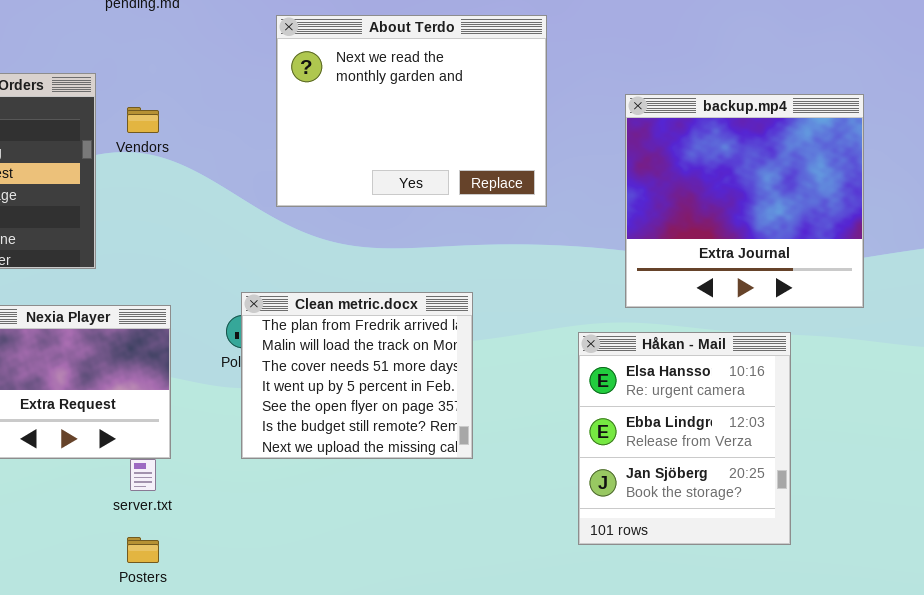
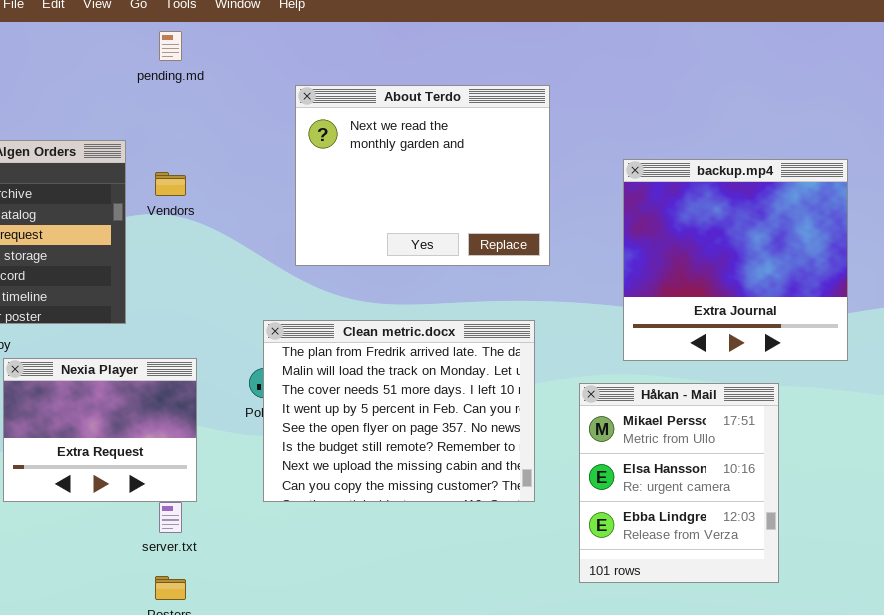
Clean metric.docx: [241,292,473,459] -> [263,320,535,502], resized
Håkan - Mail: [578,332,791,545] -> [579,383,779,583], scrolled up 1 row

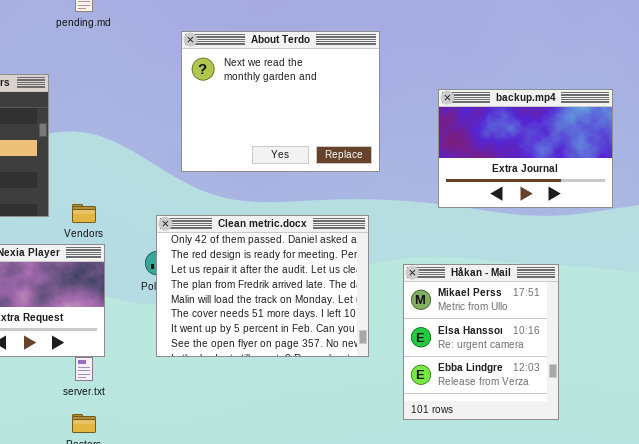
backup.mp4: [623,159,848,361] -> [438,89,613,208], resized
Vendors: [155,172,186,196] -> [72,204,96,223], moved
Clean metric.docx: [263,320,535,502] -> [156,215,369,357], scrolled up 3 rows

